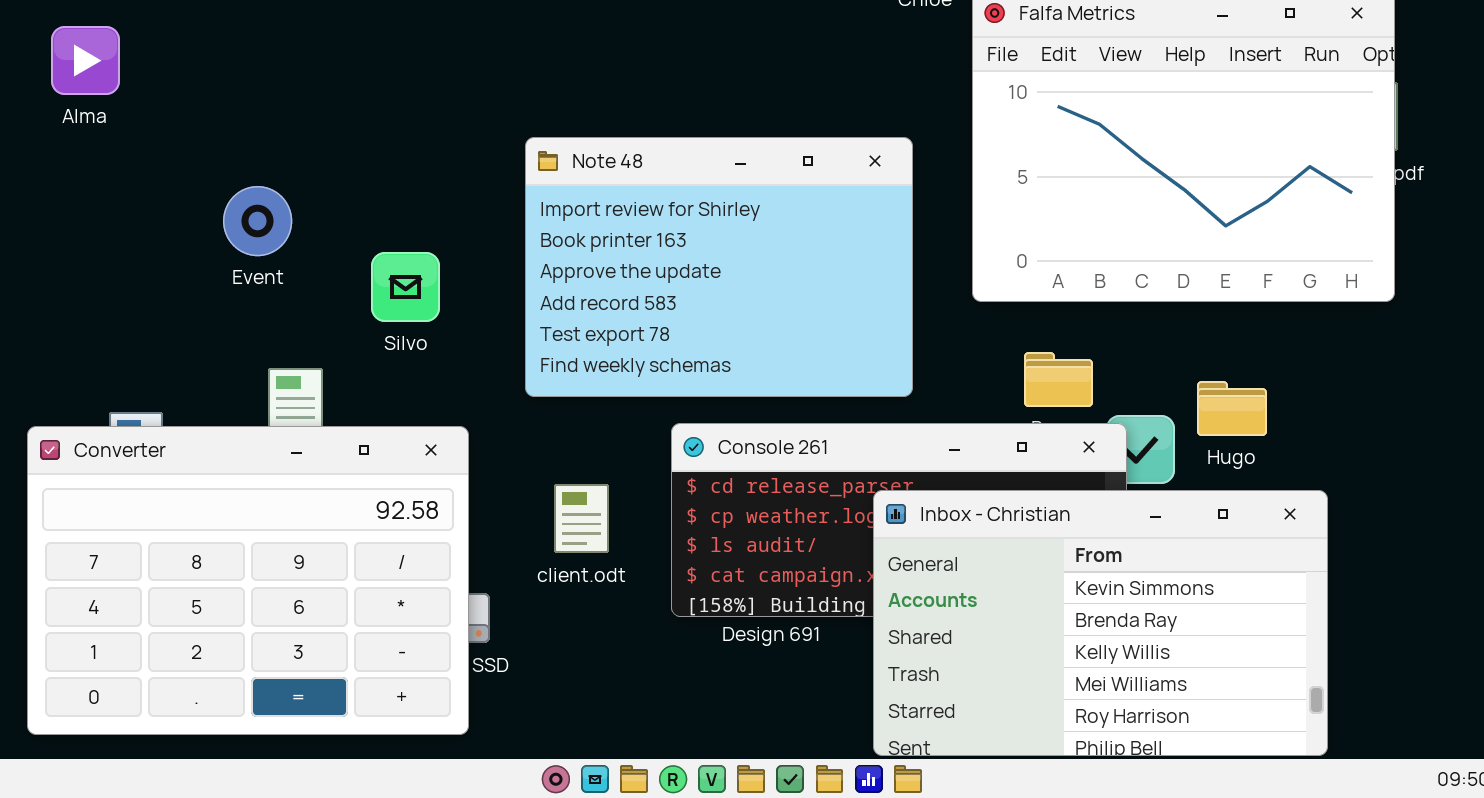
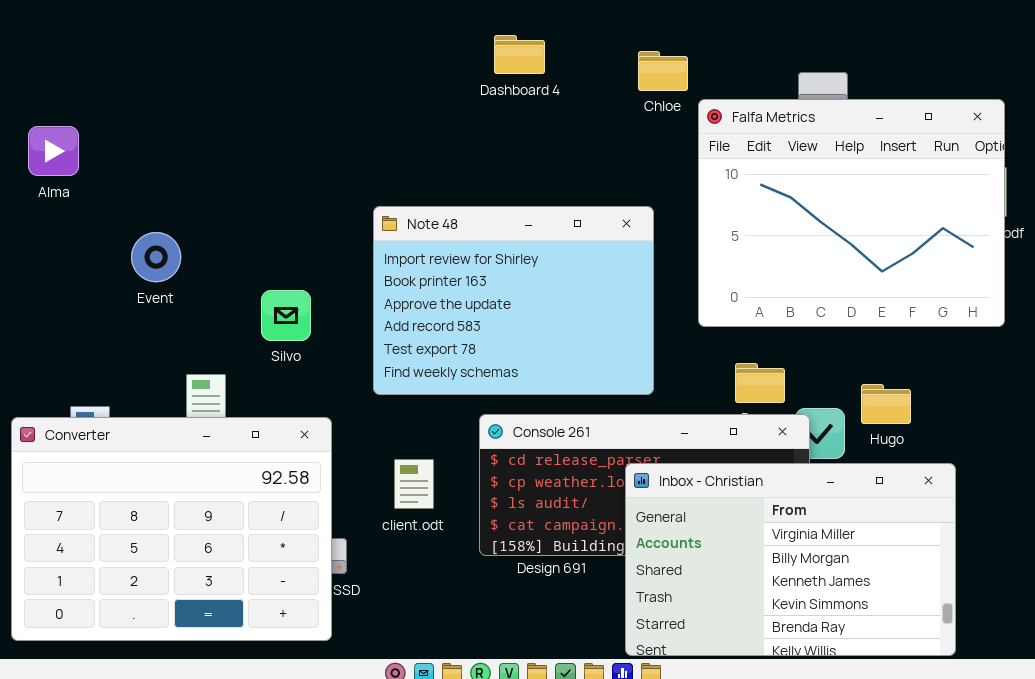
Event: [223,186,292,256] -> [131,232,181,282], moved
Inbox - Christian: [873,490,1328,756] -> [625,463,956,656], scrolled up 3 rows

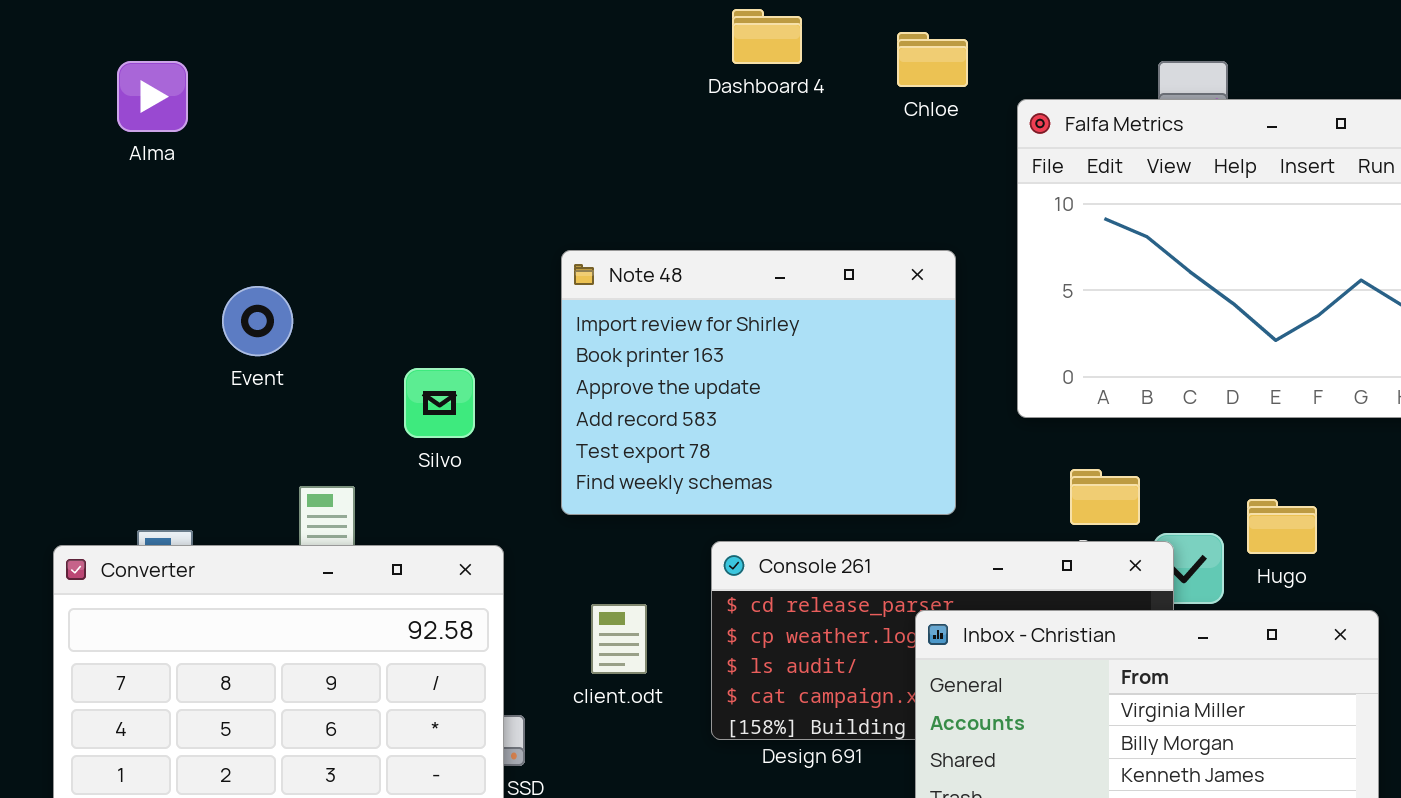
Chloe: [638,51,688,91] -> [897,32,968,87], moved
Alma: [28,126,79,176] -> [117,61,188,132], moved

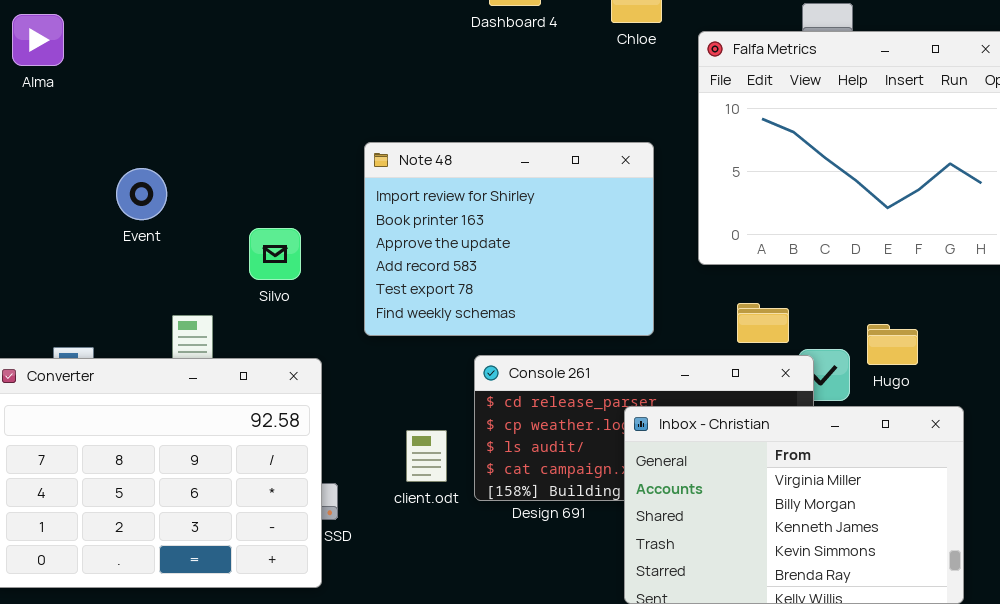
Alma: [117,61,188,132] -> [12,14,64,66], moved
client.odt: [591,604,647,674] -> [406,430,447,482], moved

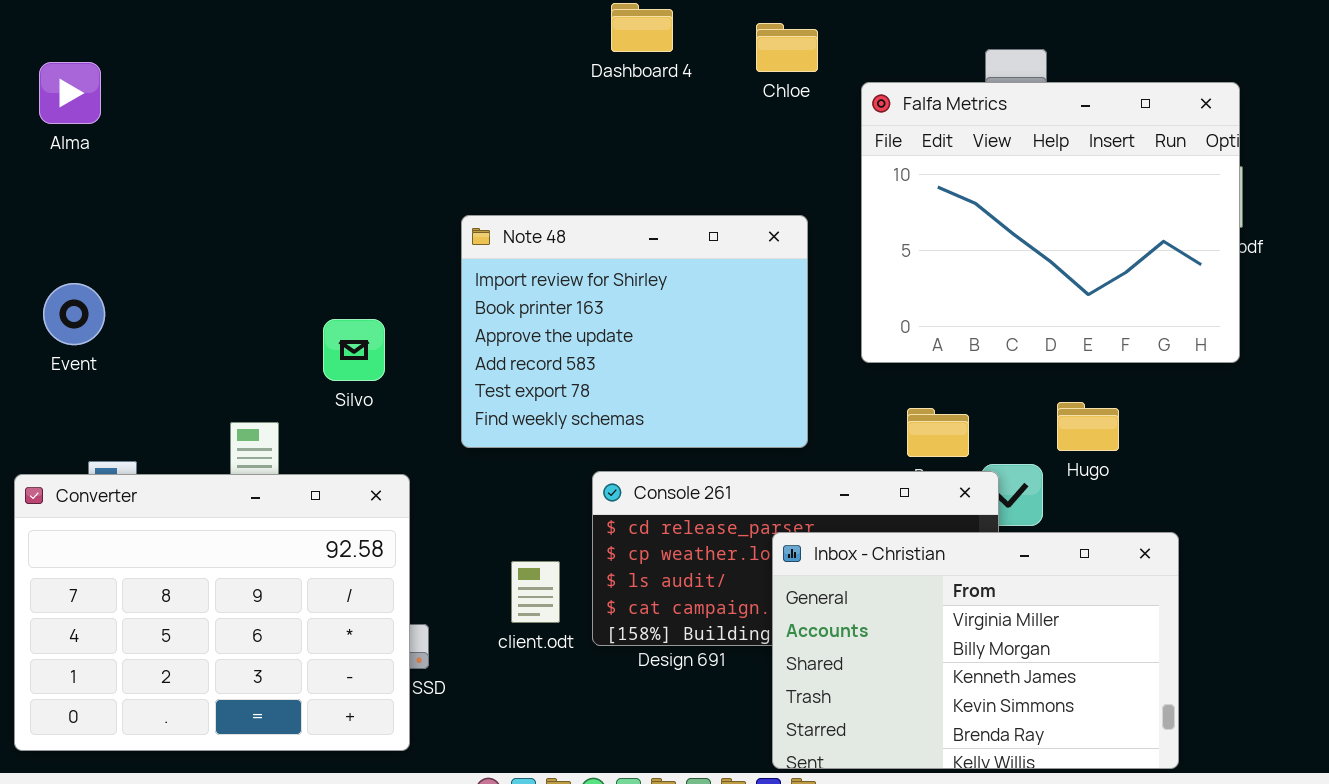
Event: [116,168,167,220] -> [43,283,105,345], moved
Hugo: [867,324,918,365] -> [1057,402,1119,451], moved

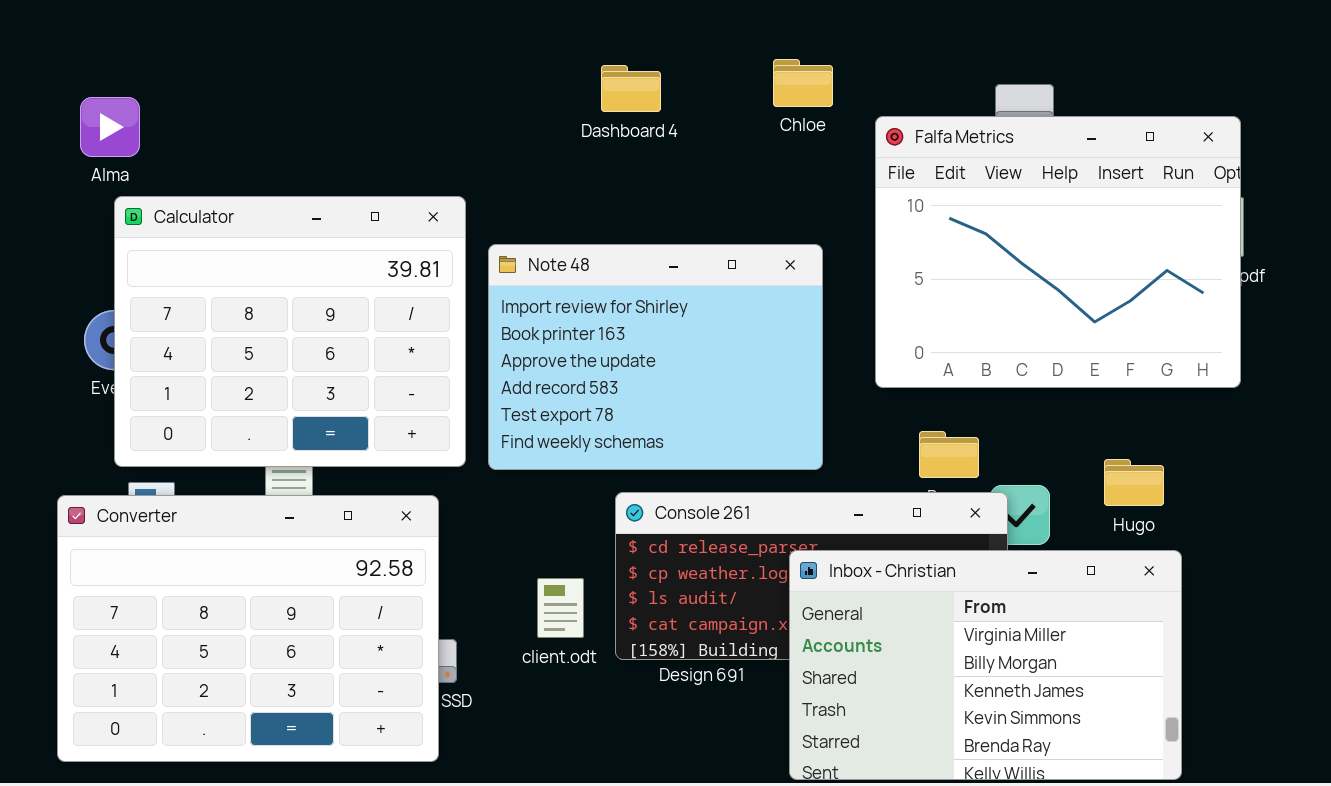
Dashboard 4: [611,3,673,52] -> [601,65,661,112], moved
Calculator: none -> [114,196,466,467], opened
Hugo: [1057,402,1119,451] -> [1104,459,1164,506], moved

